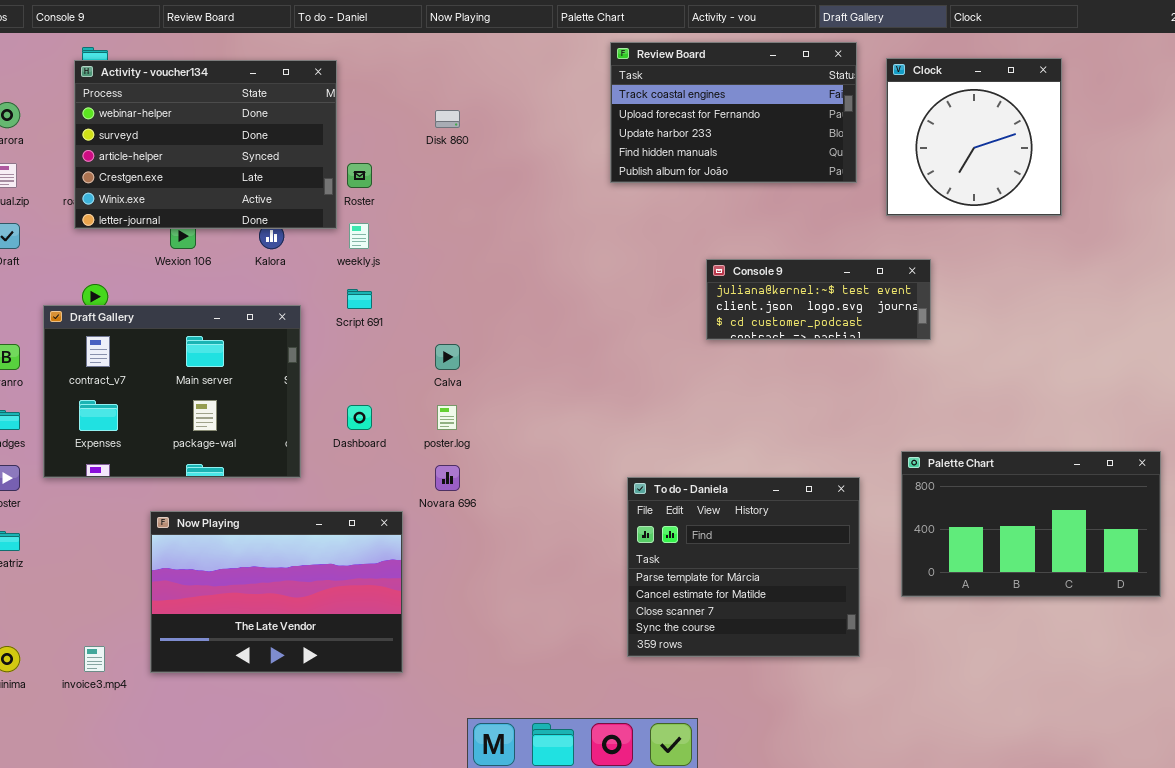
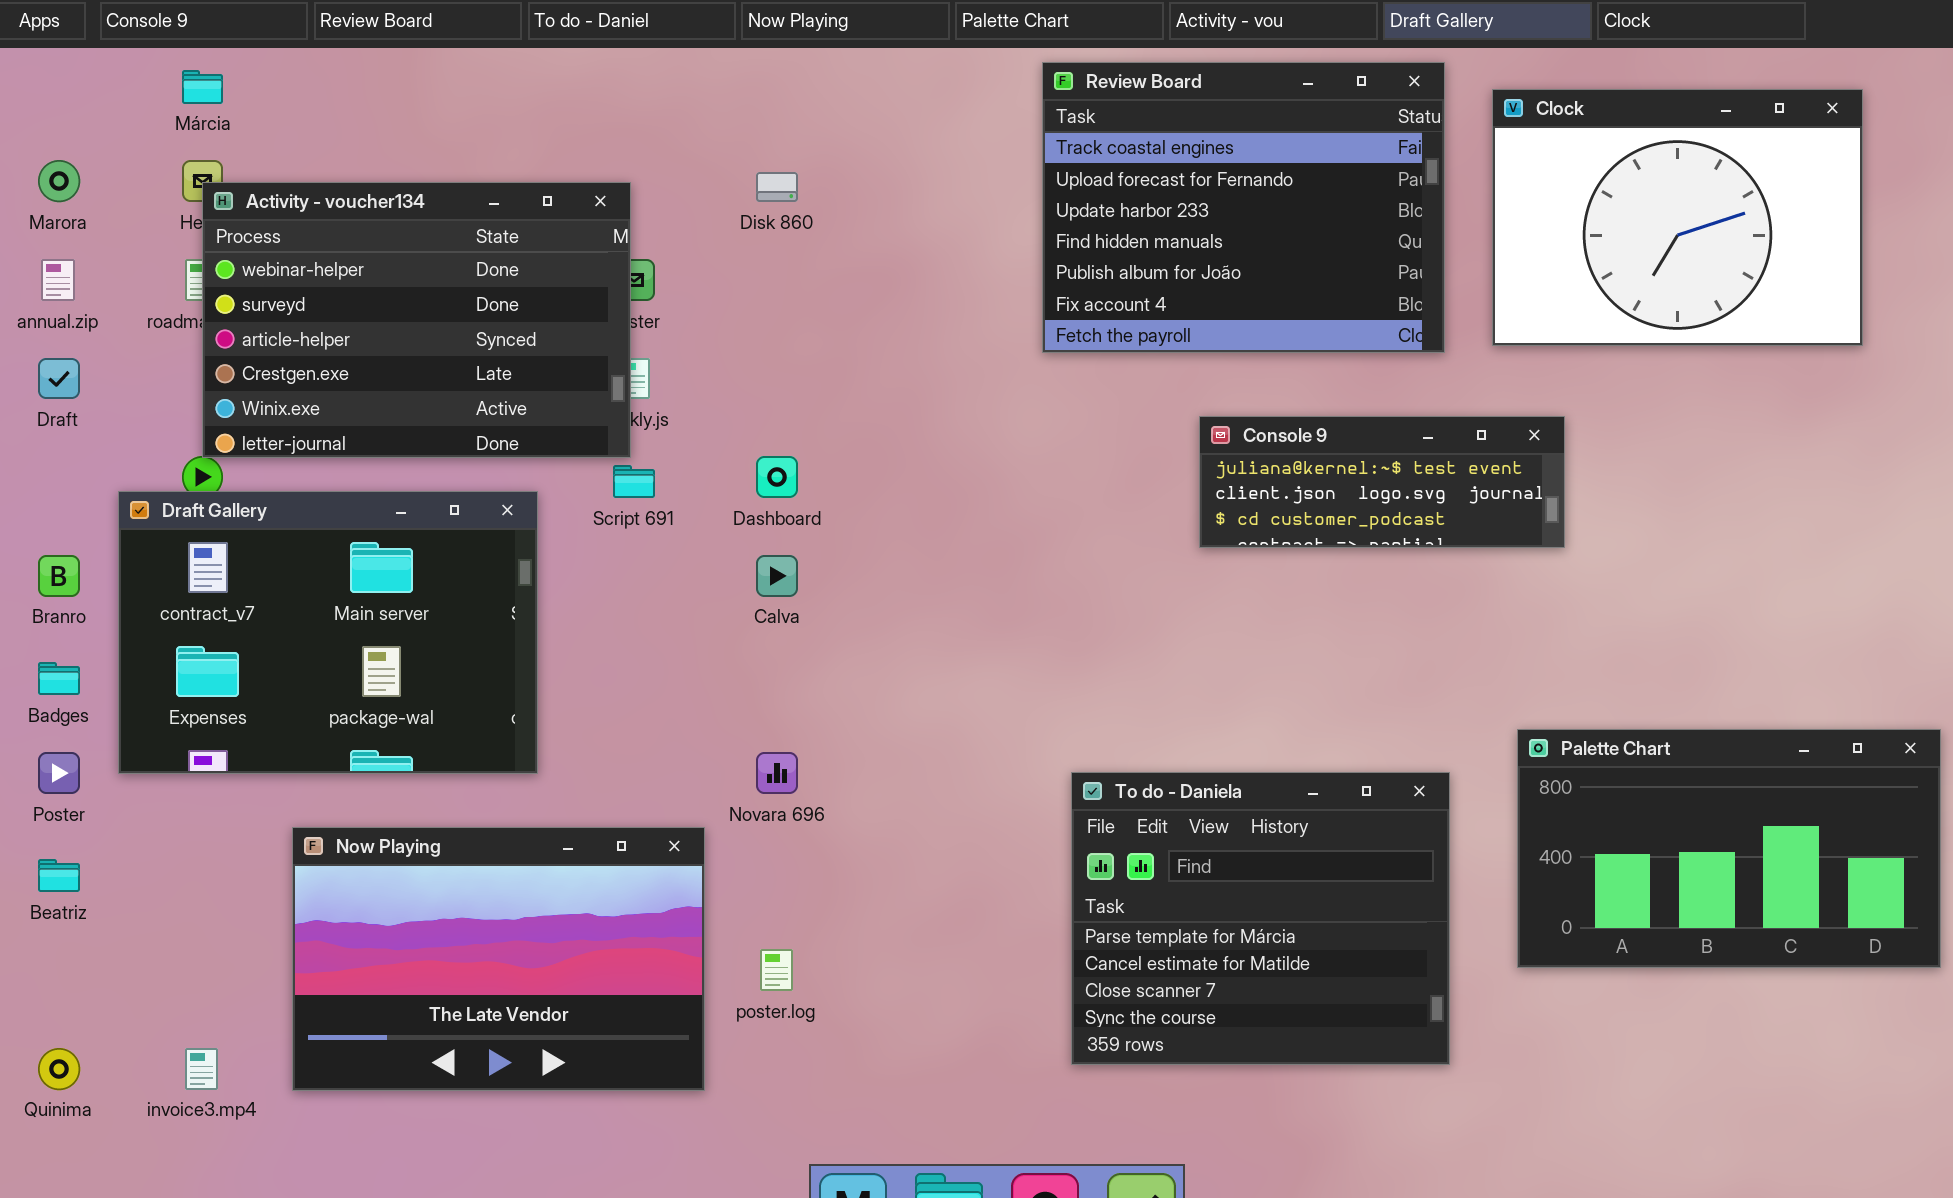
Review Board: [610,42,857,183] -> [1042,62,1445,353], resized
Clock: [886,58,1062,216] -> [1492,89,1863,346], resized
Activity - voucher134: [74,60,337,229] -> [202,182,631,458], moved
Dashboard: [347,405,372,430] -> [756,456,798,498], moved
poster.log: [437,405,457,430] -> [760,949,793,991], moved

